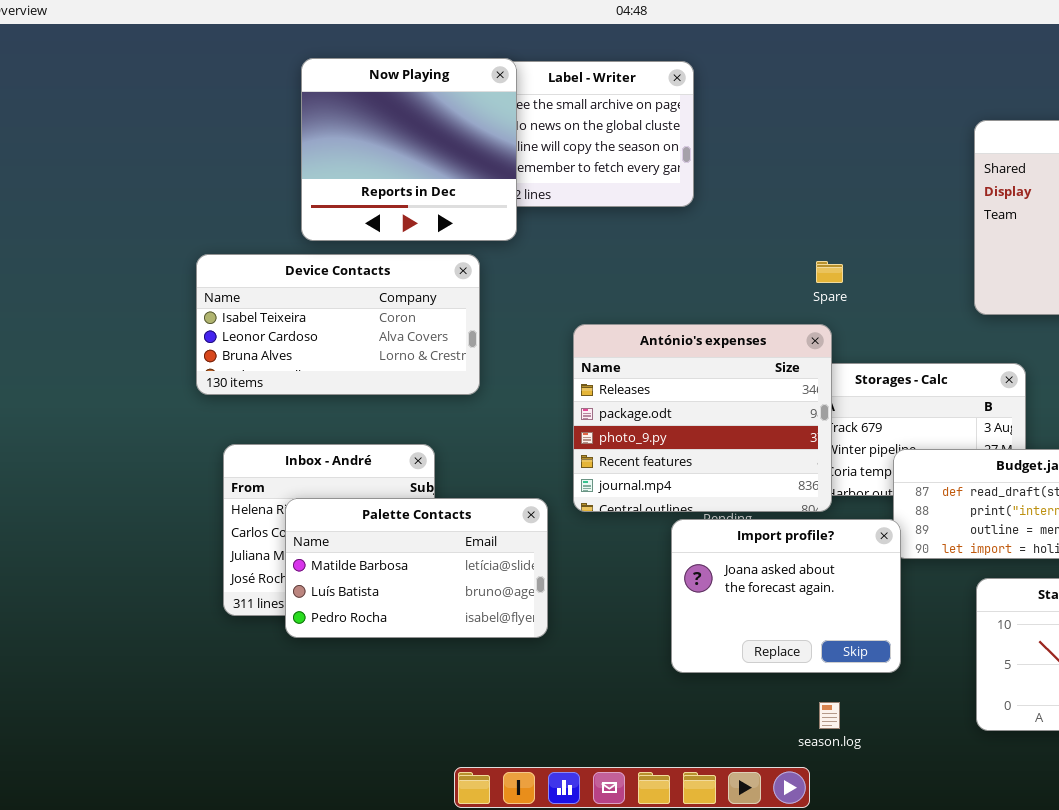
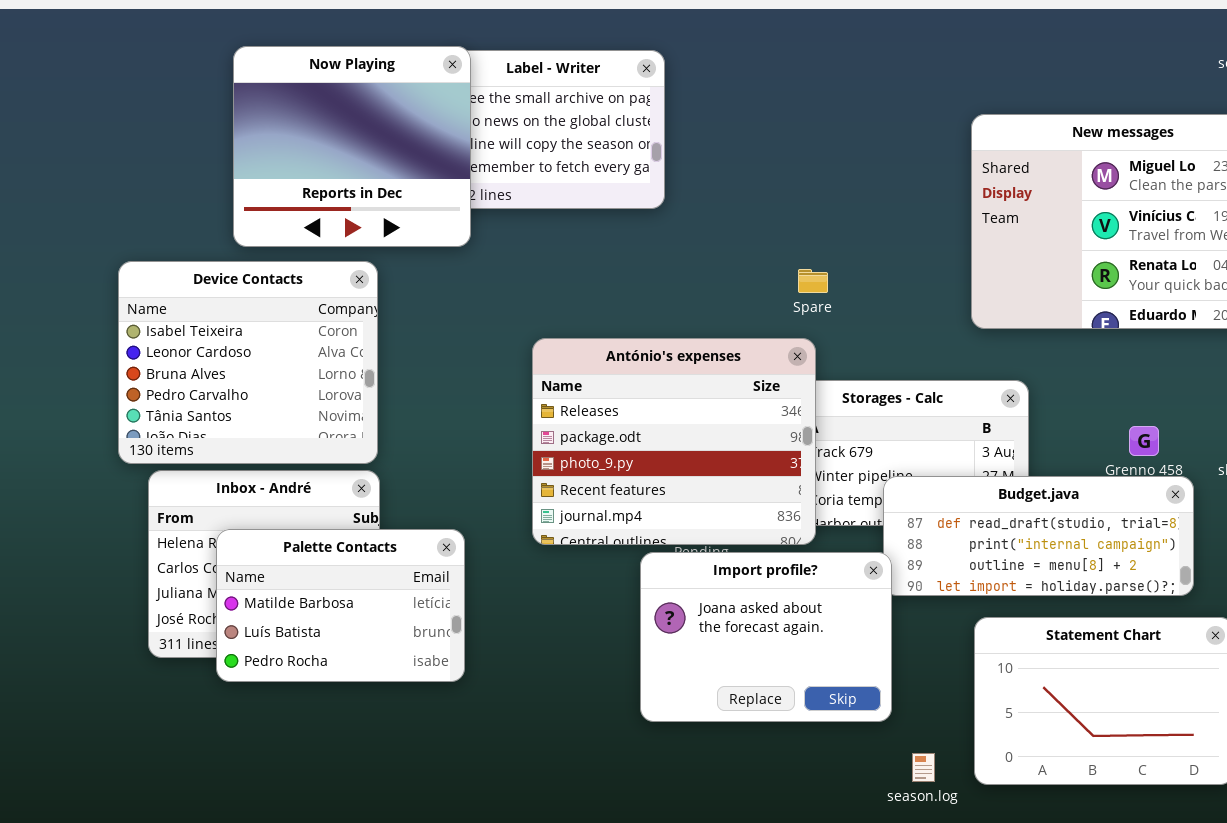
Device Contacts: [196,254,480,395] -> [118,261,378,464], resized
Palette Contacts: [285,498,548,638] -> [216,529,465,682], resized
season.log: [819,702,840,729] -> [912,753,935,782], moved

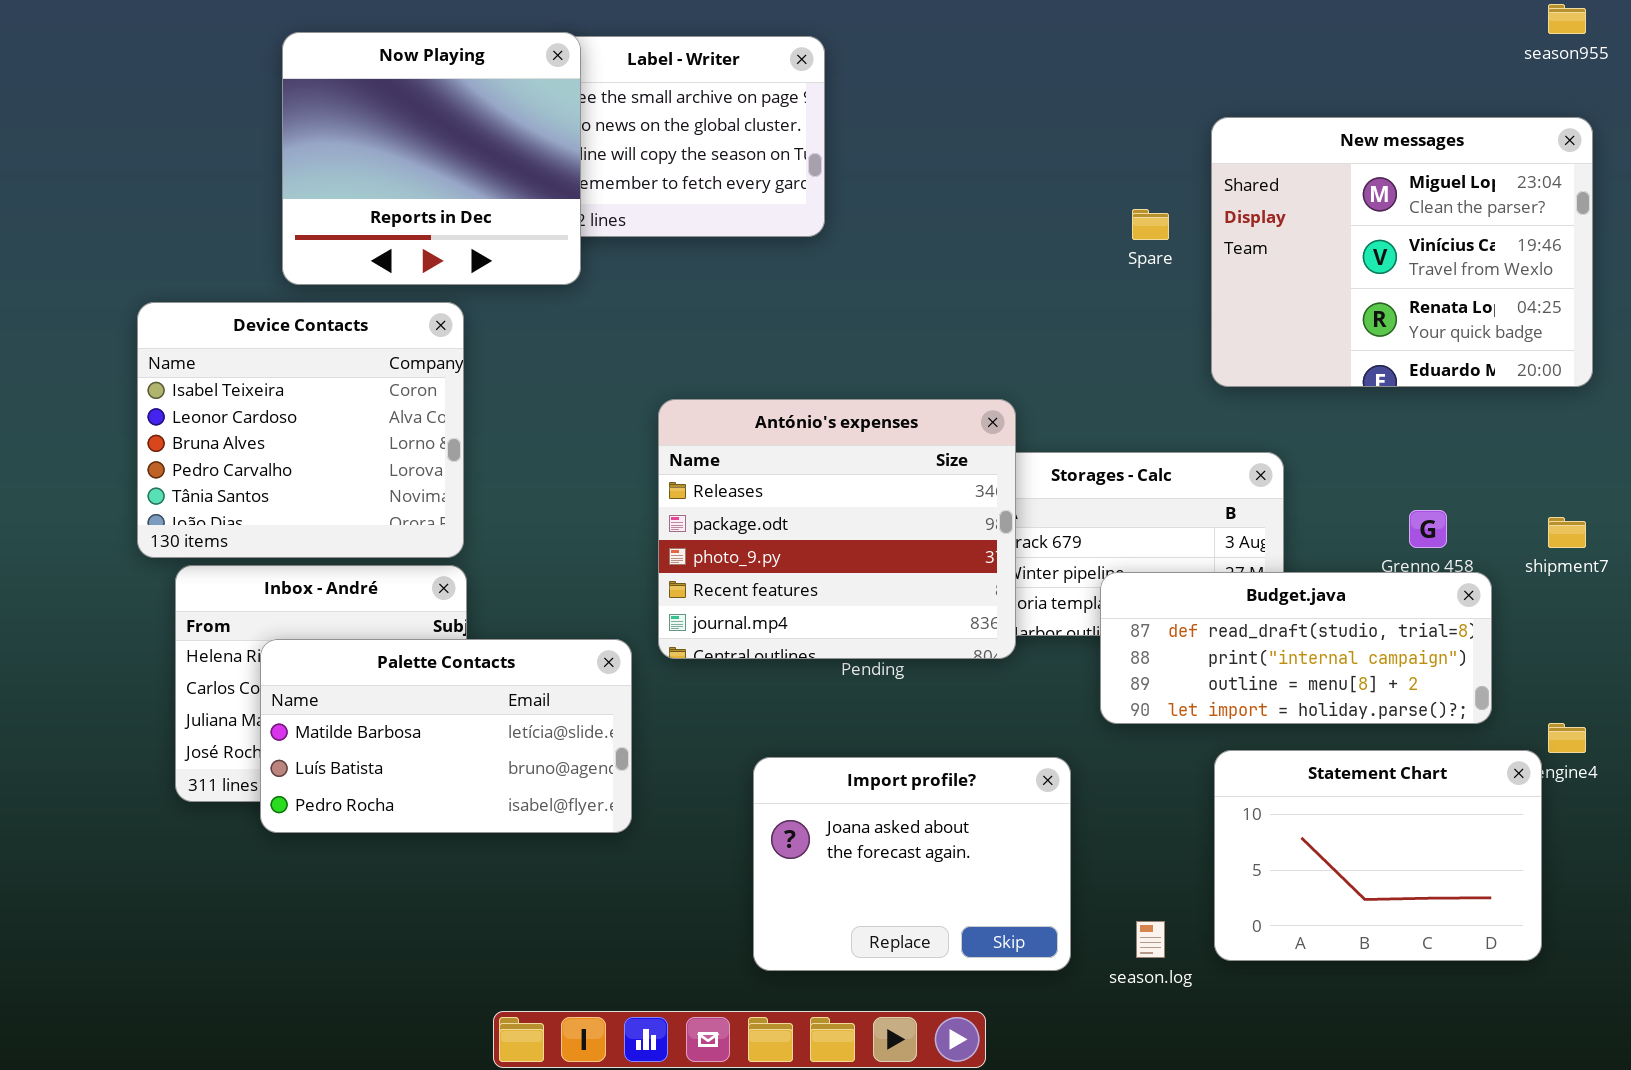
Spare: [798,269,828,293] -> [1132,209,1169,240], moved
Palette Contacts: [216,529,465,682] -> [260,639,632,833], resized
Import profile?: [640,552,892,722] -> [753,757,1071,971], moved

